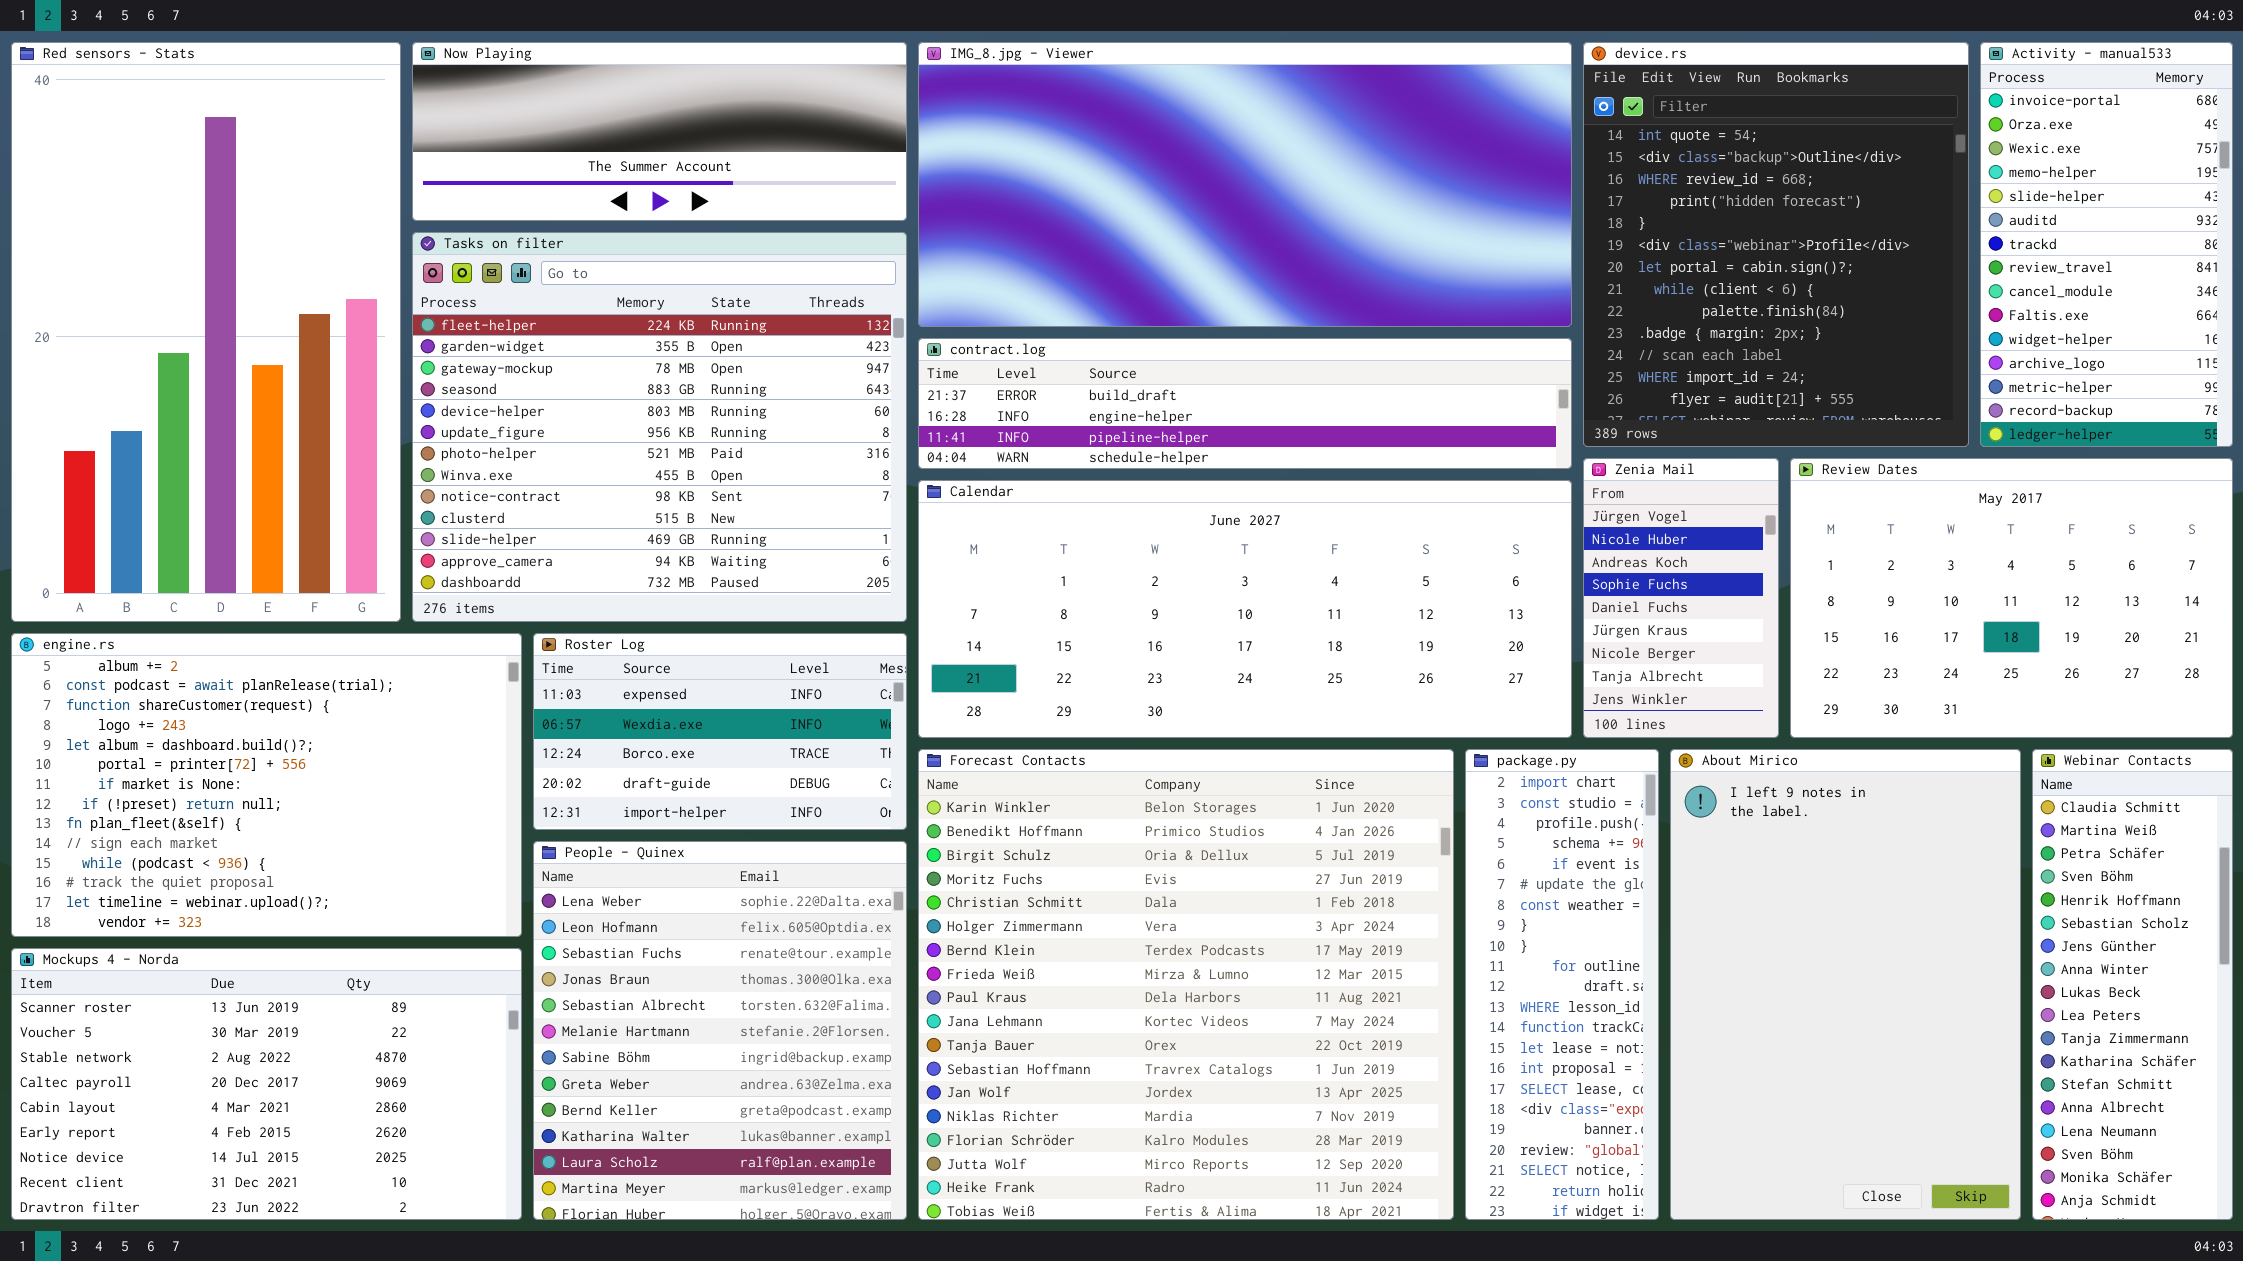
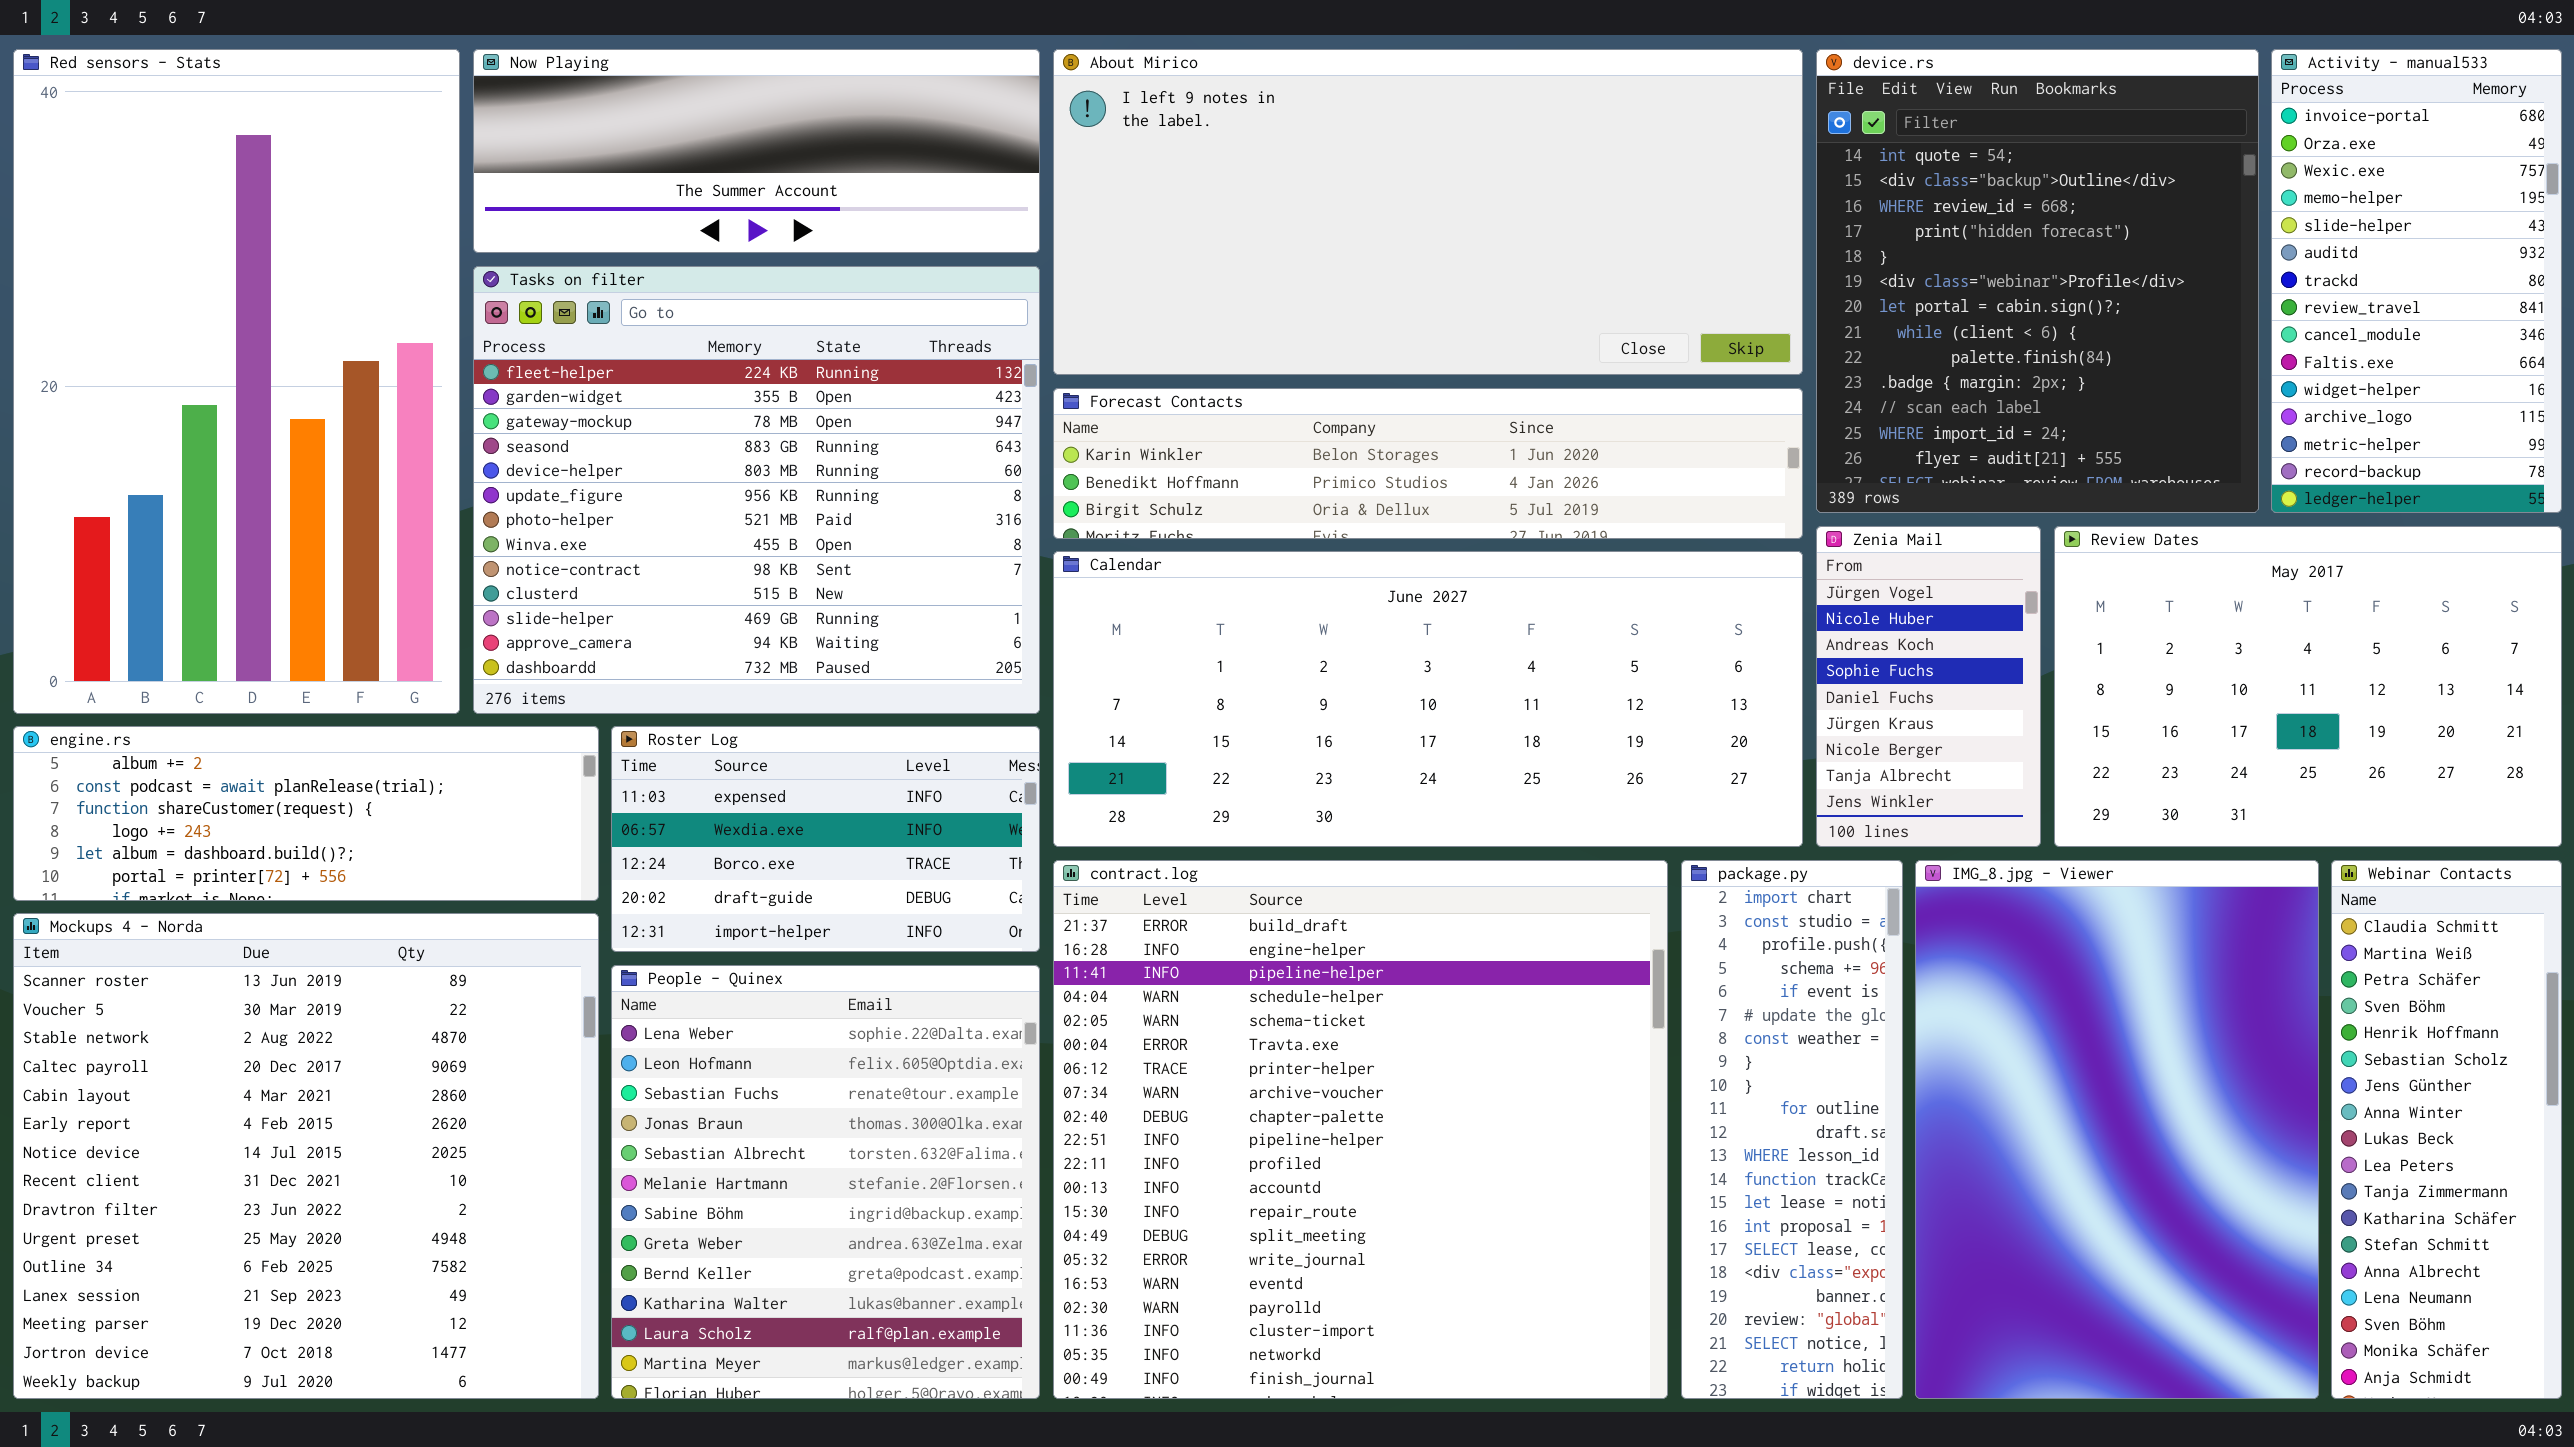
IMG_8.jpg - Viewer: [918,42,1572,327] -> [1915,860,2319,1399], moved, resized
contract.log: [918,338,1572,469] -> [1053,860,1668,1399], moved, resized
engine.rs: [11,633,522,937] -> [13,726,599,901], resized
Forecast Contacts: [918,749,1454,1220] -> [1053,388,1803,539], moved, resized
About Mirico: [1670,749,2021,1220] -> [1053,49,1803,375], moved, resized
Mockups 4 - Norda: [11,948,522,1220] -> [13,913,599,1399], resized

